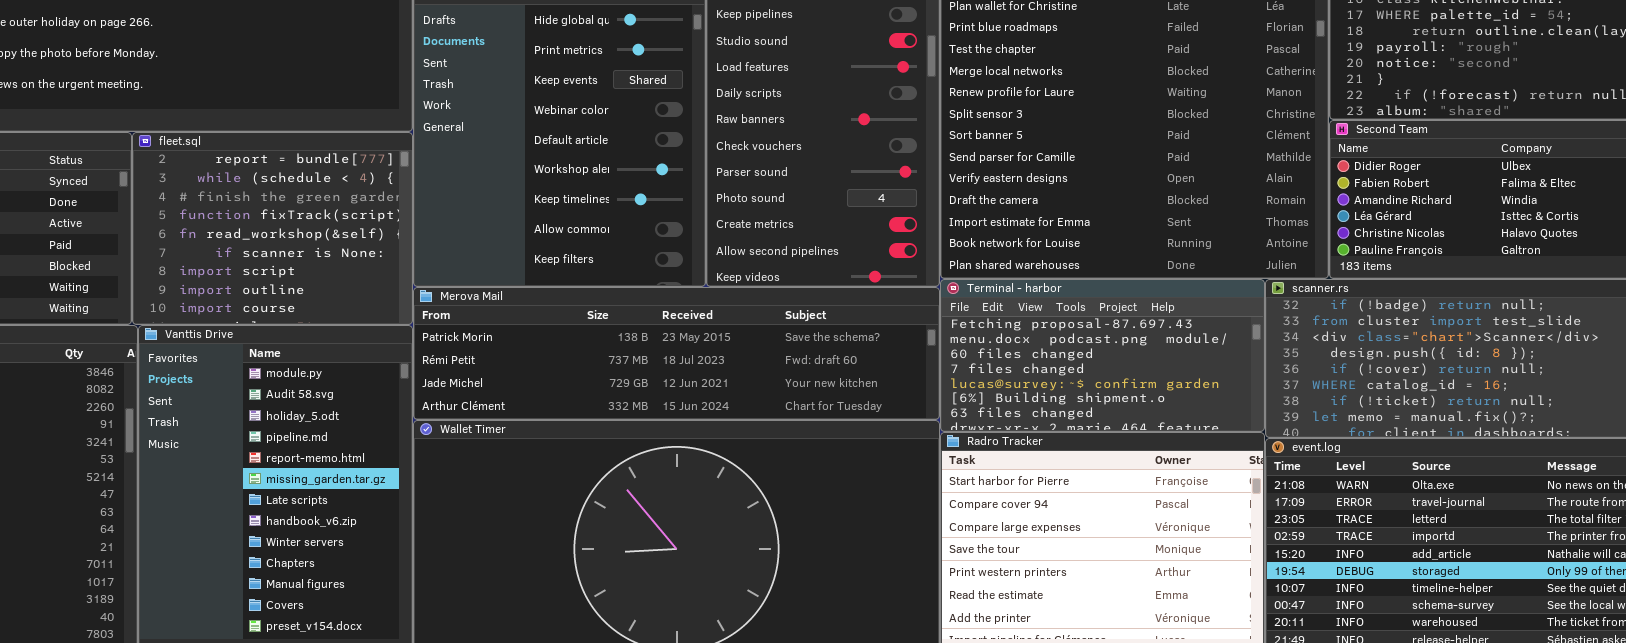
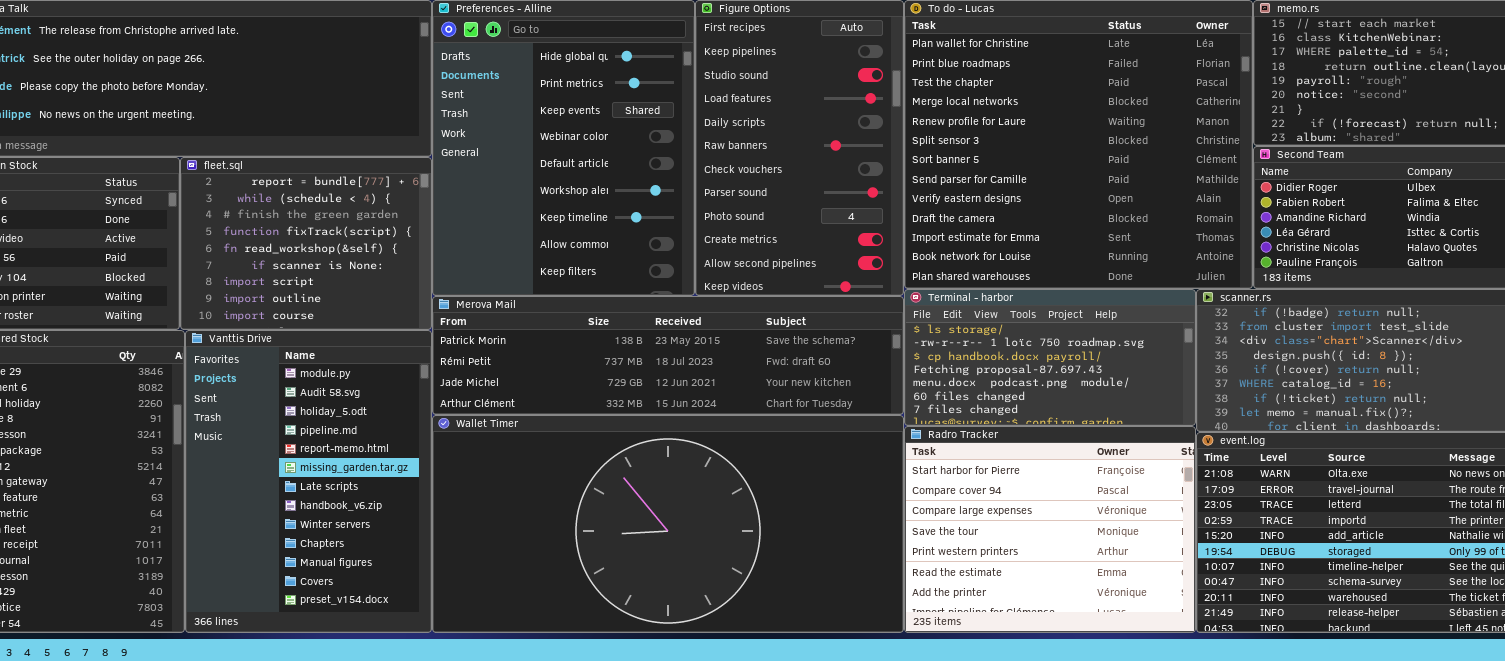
Terminal - harbor: [940,279,1265,432] -> [904,289,1196,426], scrolled up 3 rows

